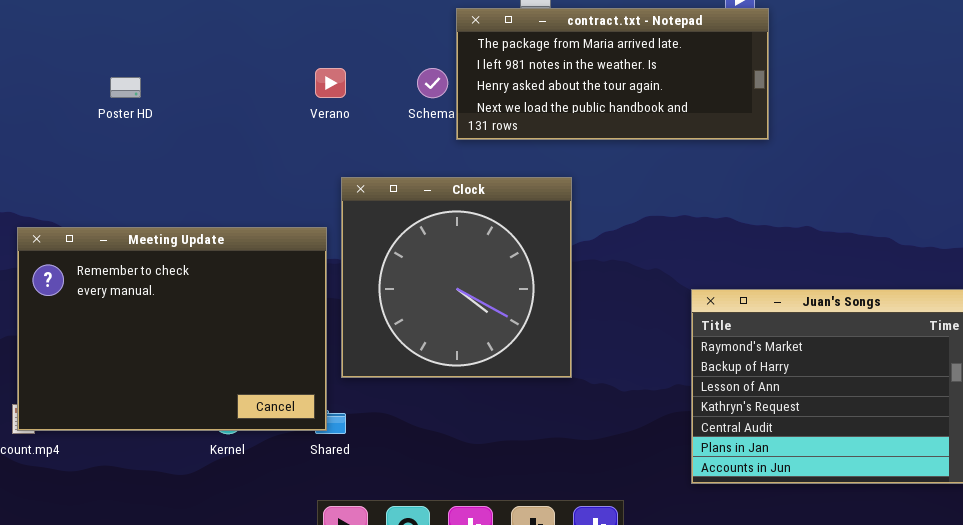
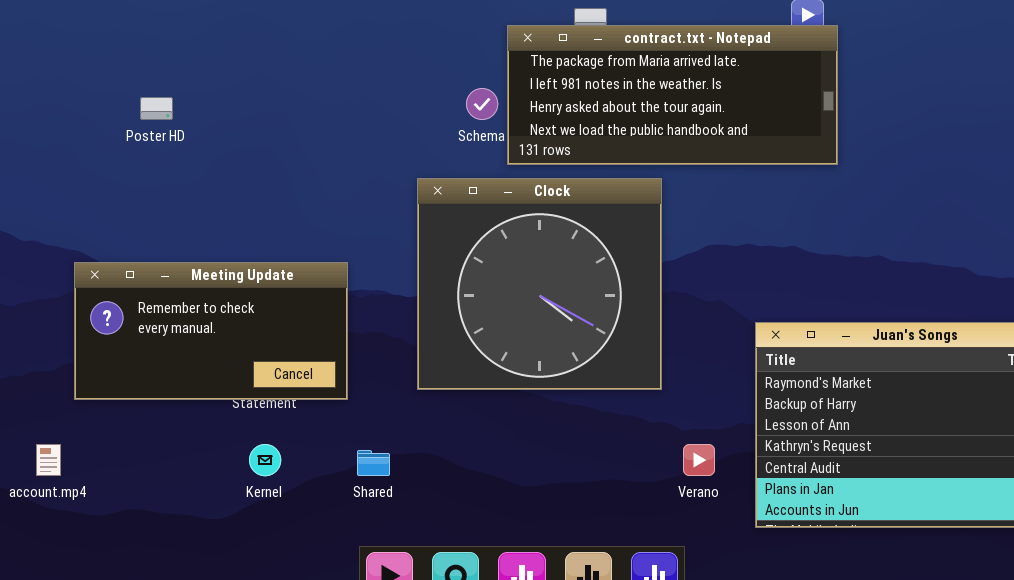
Verano: [315,68,346,98] -> [683,444,715,476], moved
Clock: [341,177,572,378] -> [417,178,662,390], moved
Meeting Update: [17,227,327,431] -> [74,262,348,400], moved, resized

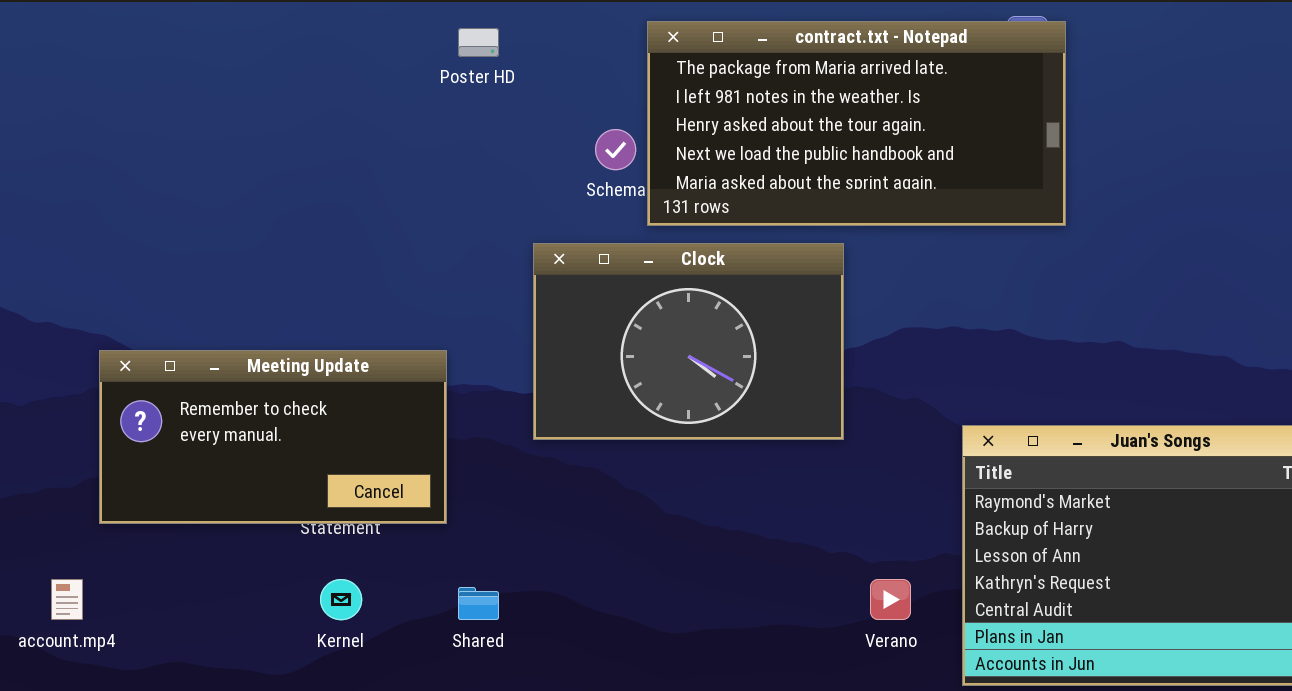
contract.txt - Notepad: [507,25,838,165] -> [647,21,1066,226], resized
Poster HD: [140,97,173,120] -> [458,28,499,57], moved
Clock: [417,178,662,390] -> [533,243,844,440], resized

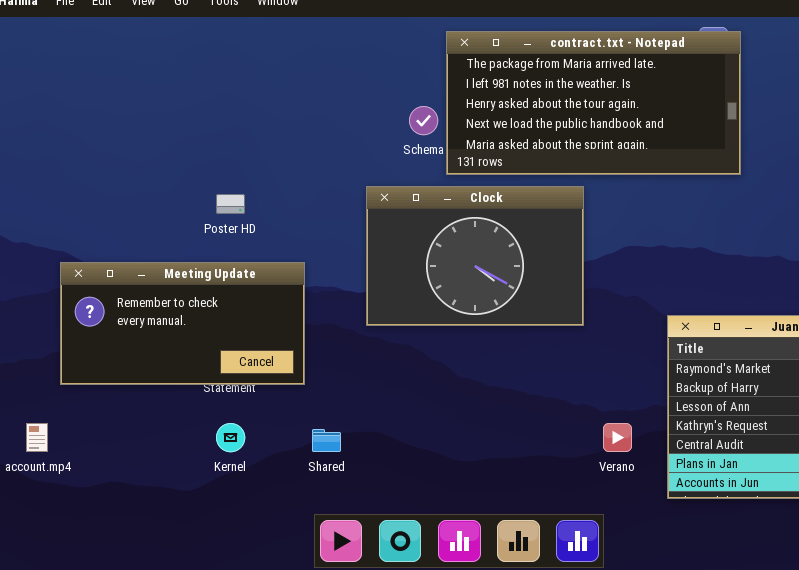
Poster HD: [458,28,499,57] -> [216,194,245,214], moved

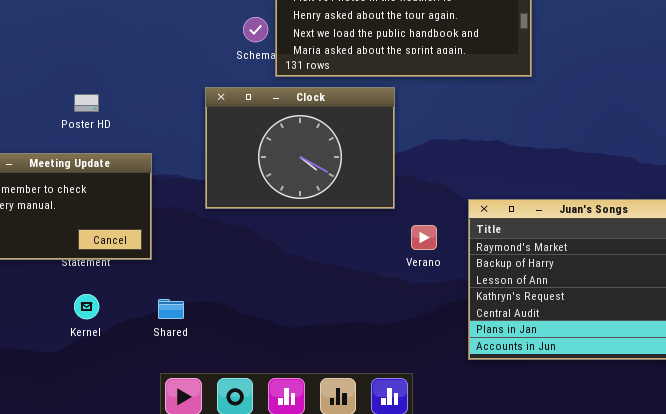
Verano: [603,423,632,452] -> [411,225,437,250], moved

